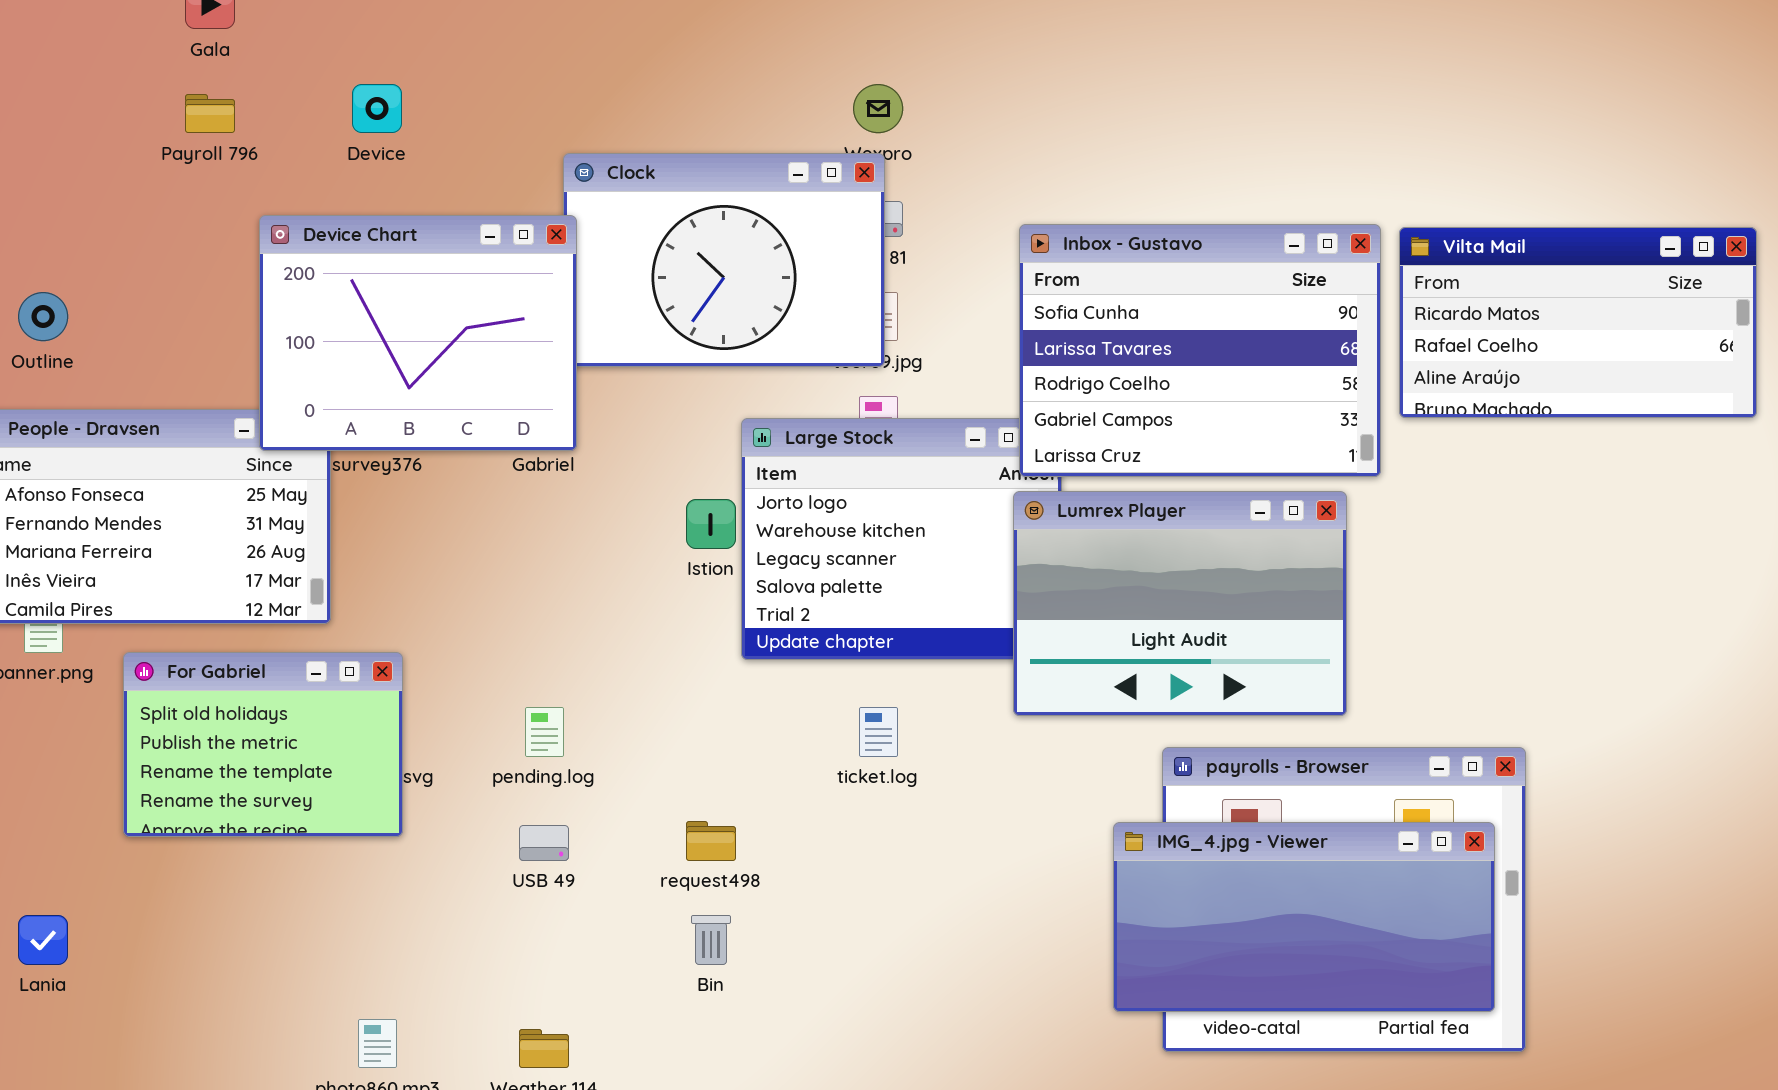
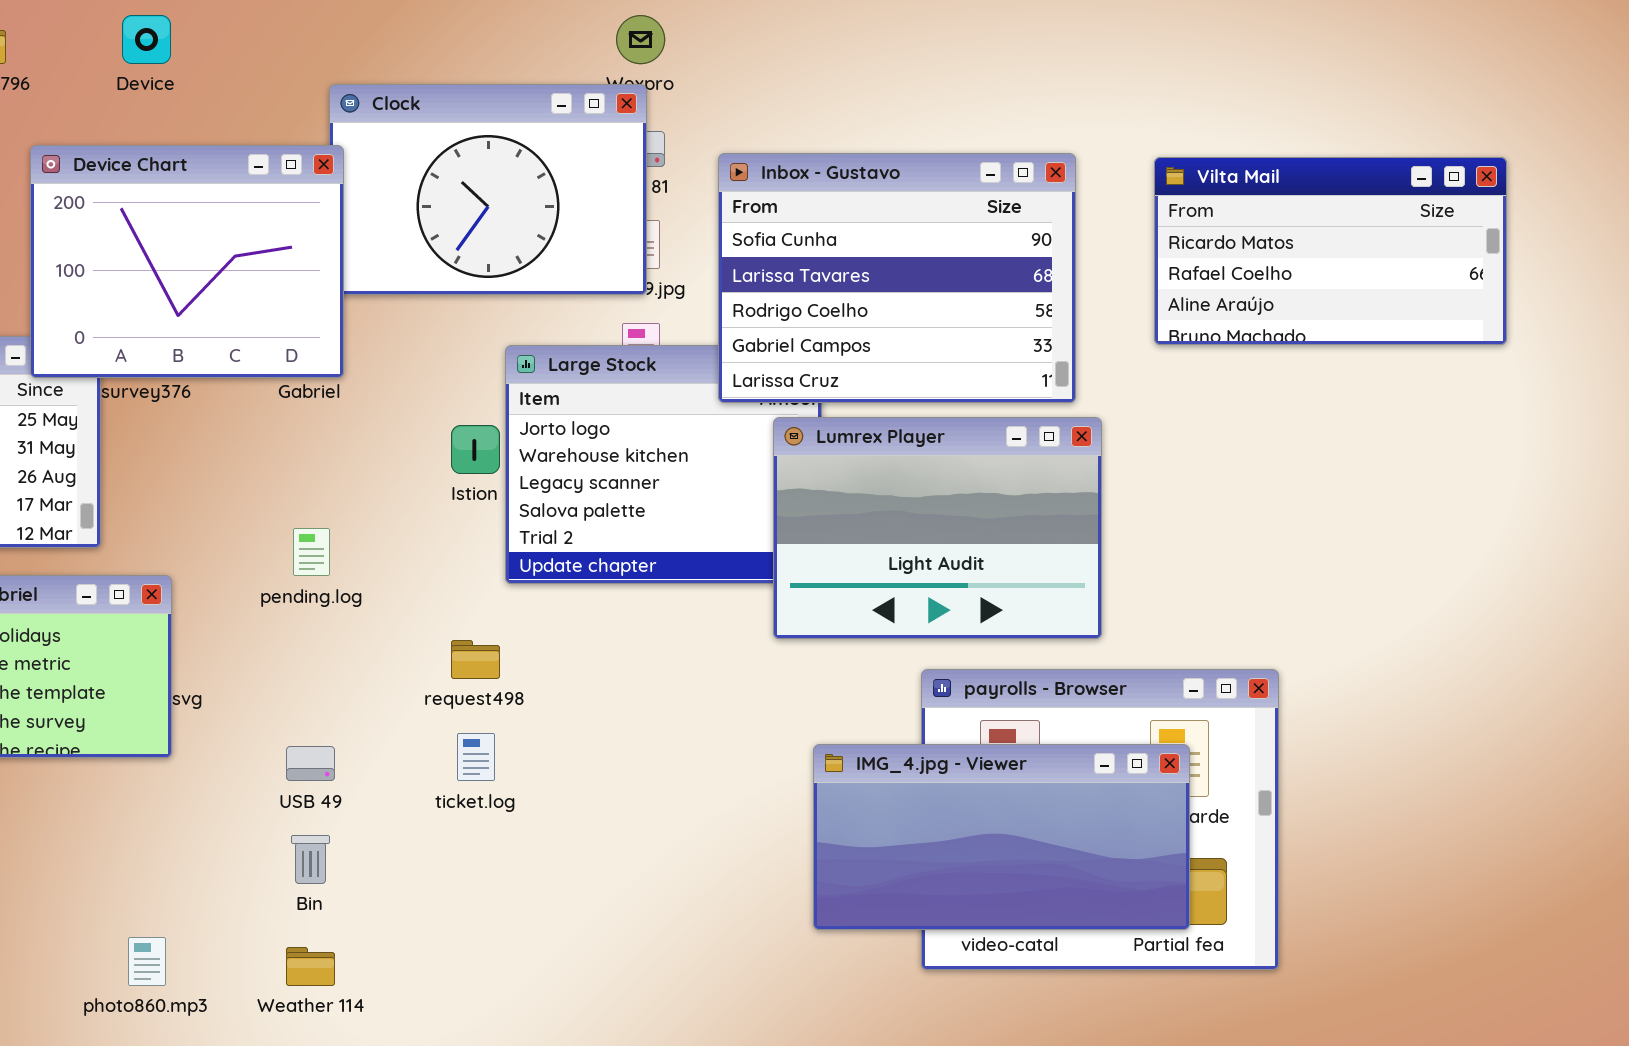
Inbox - Gustavo: [1019,224,1381,477] -> [718,153,1076,403], moved
pending.log: [525,707,564,757] -> [293,528,330,576], moved
ticket.log: [859,707,898,757] -> [457,733,495,781], moved
request498: [686,821,736,861] -> [451,640,500,679], moved
IMG_4.jpg - Viewer: [1113,822,1495,1012] -> [813,744,1190,930], moved
Bin: [691,915,731,965] -> [291,835,330,884], moved

